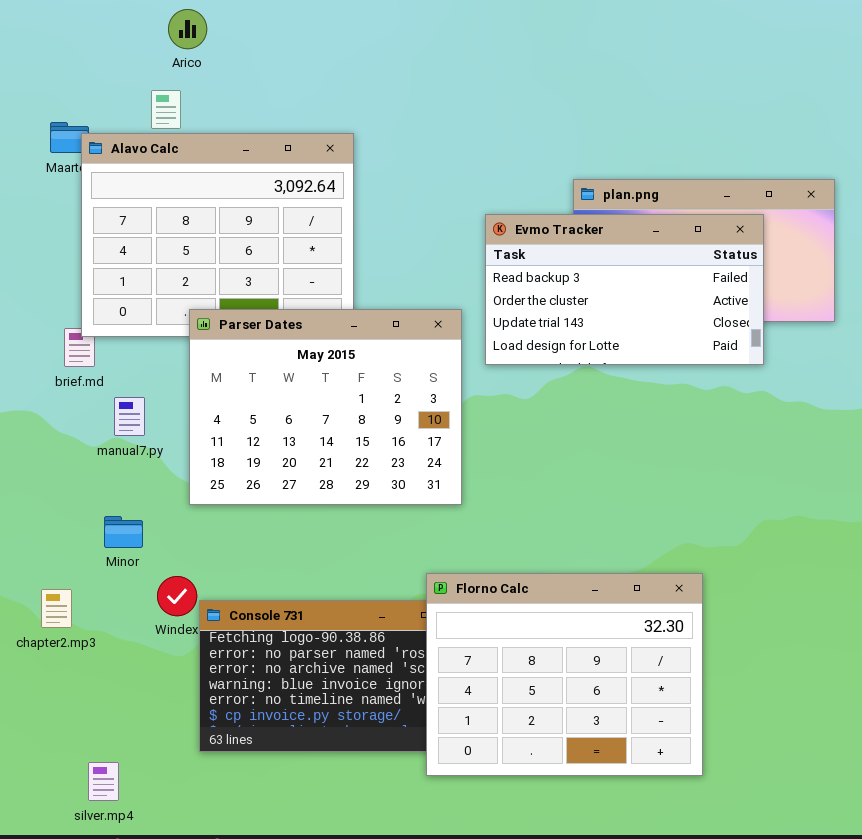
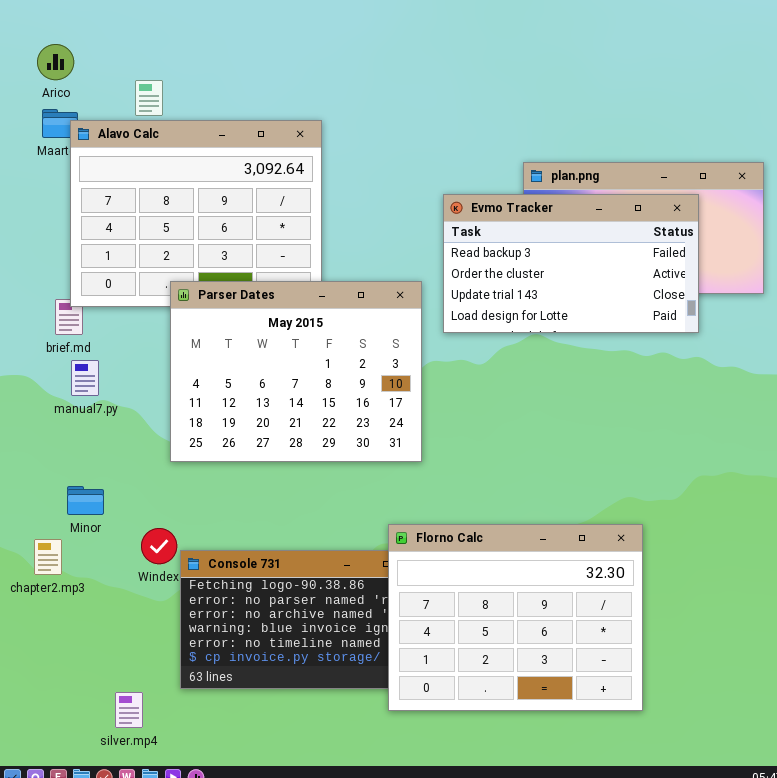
Arico: [168,9,207,49] -> [37,44,74,80], moved
manual7.py: [114,397,145,436] -> [71,360,99,396], moved
Minor: [104,516,143,548] -> [67,486,104,515], moved
silver.mp4: [88,762,119,801] -> [115,692,143,728], moved

